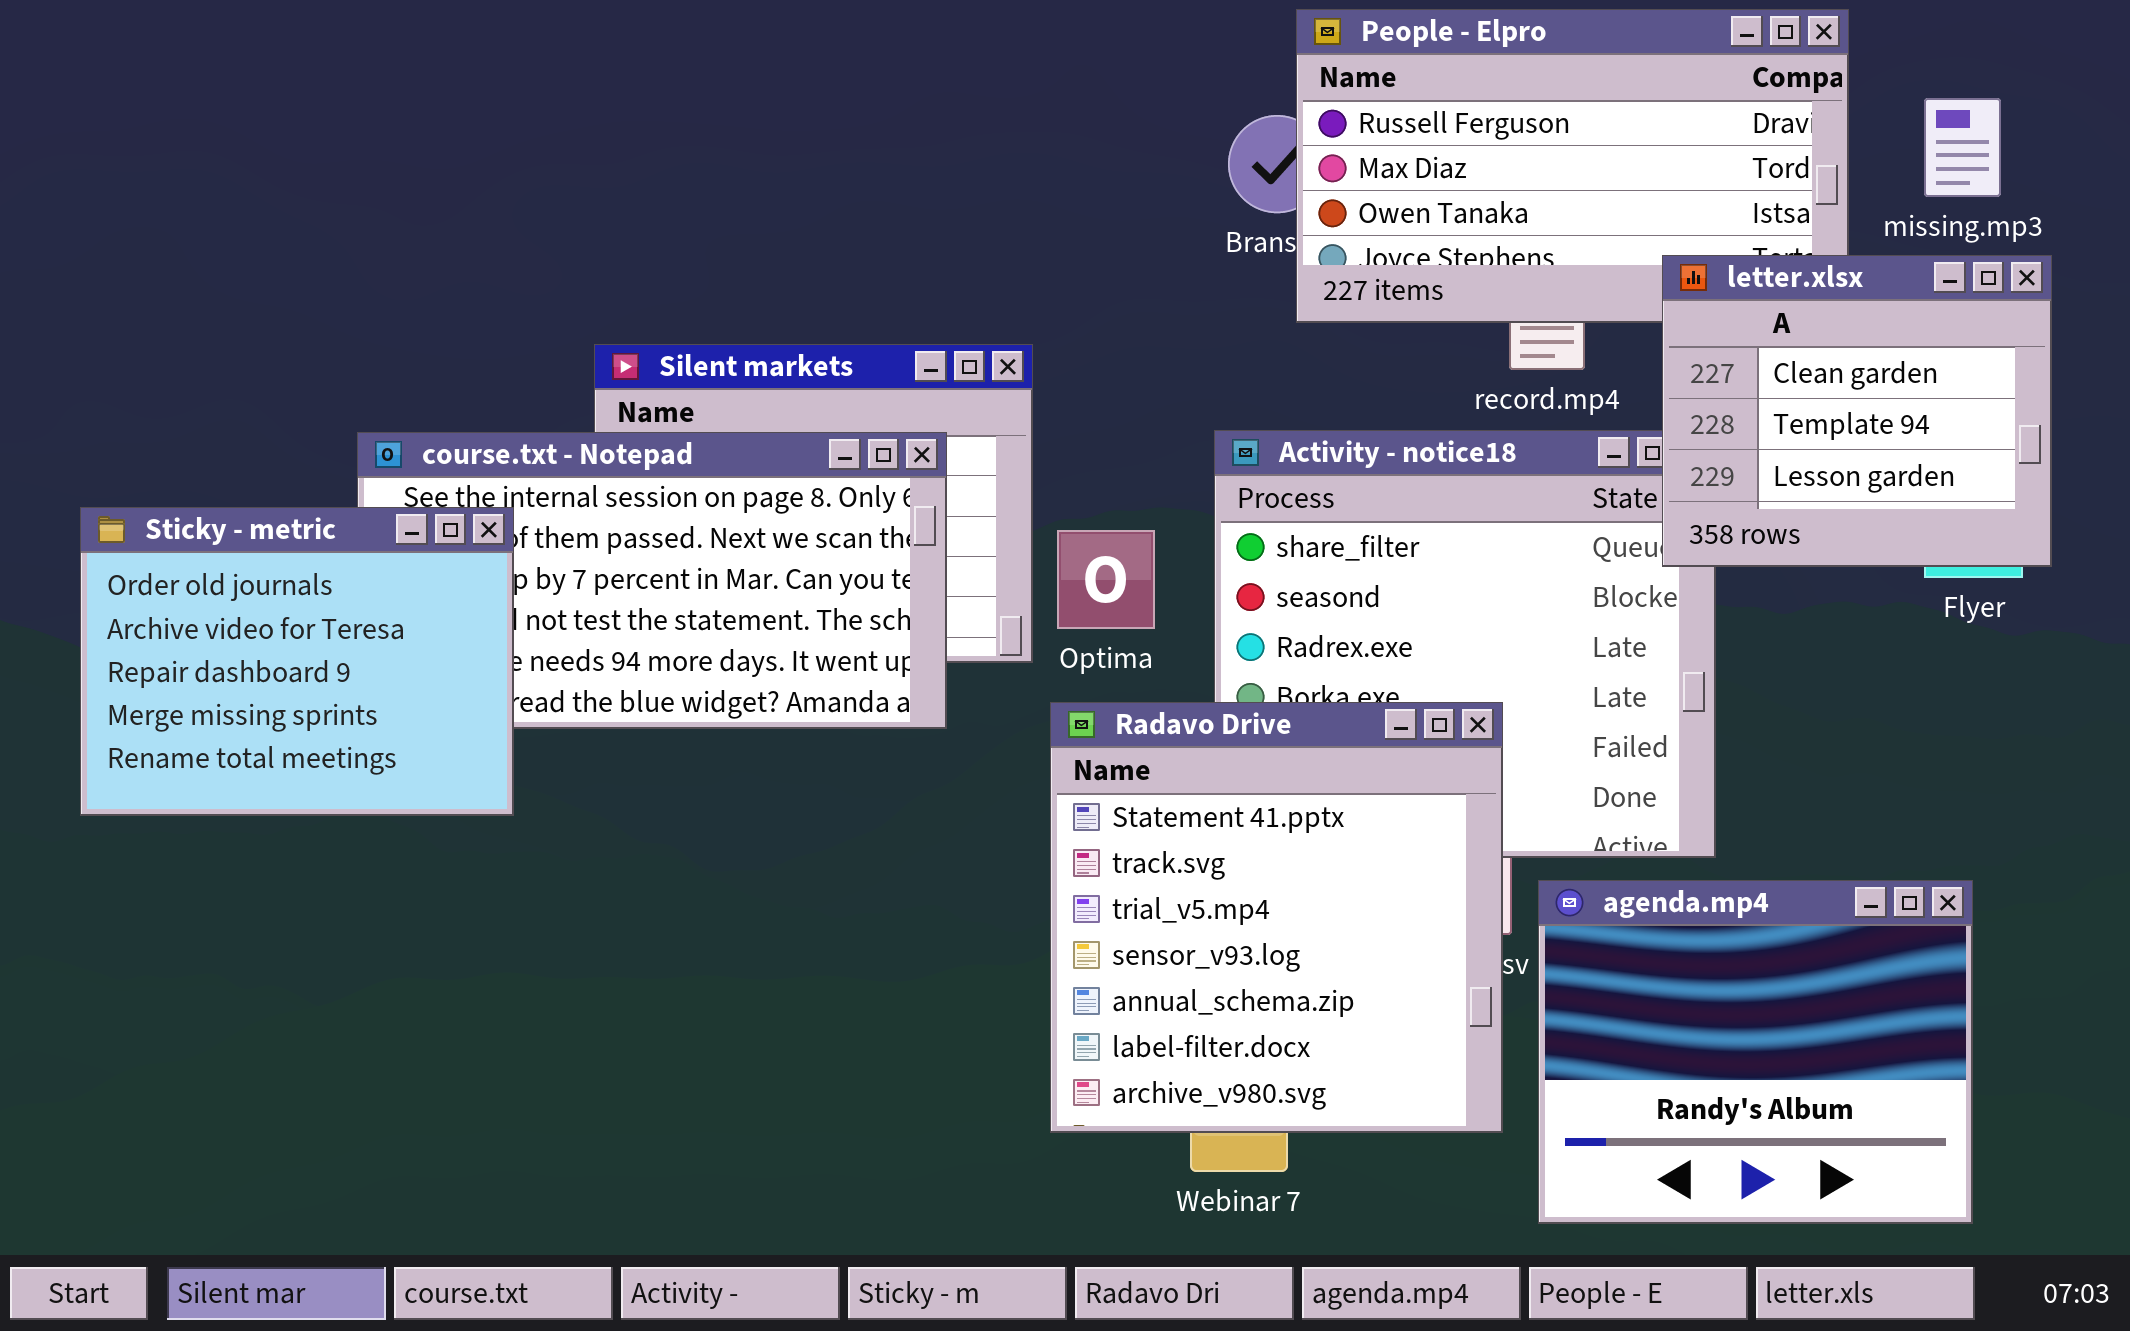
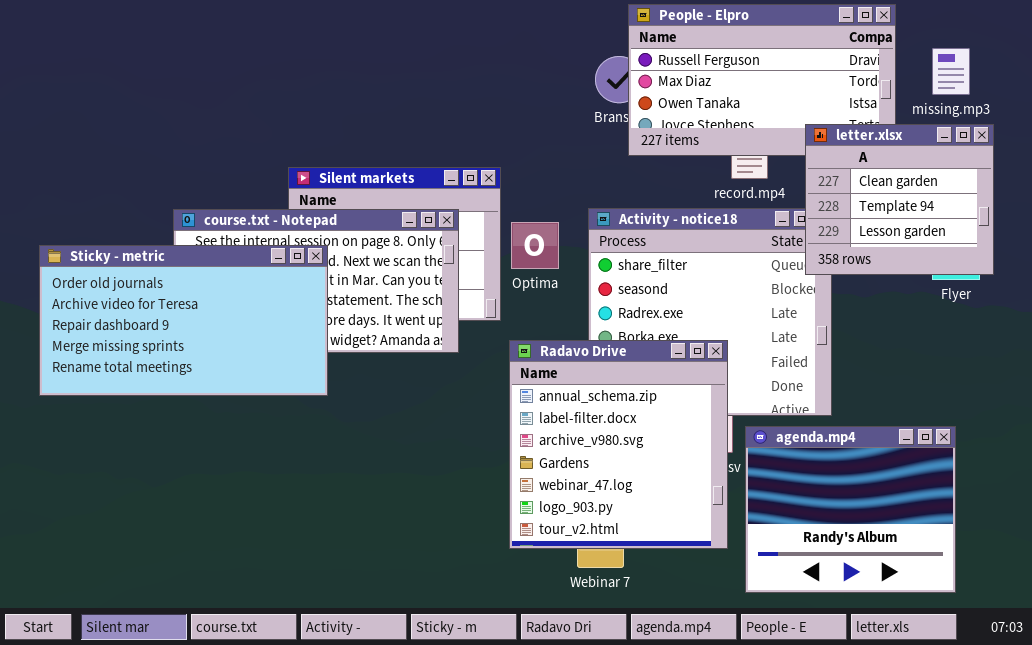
Sticky - metric: [80,507,514,816] -> [39,245,328,396], resized
Optima: [1057,530,1155,629] -> [511,222,559,269], moved
Radavo Drive: [1050,702,1503,1133] -> [509,340,728,549], scrolled down 4 rows

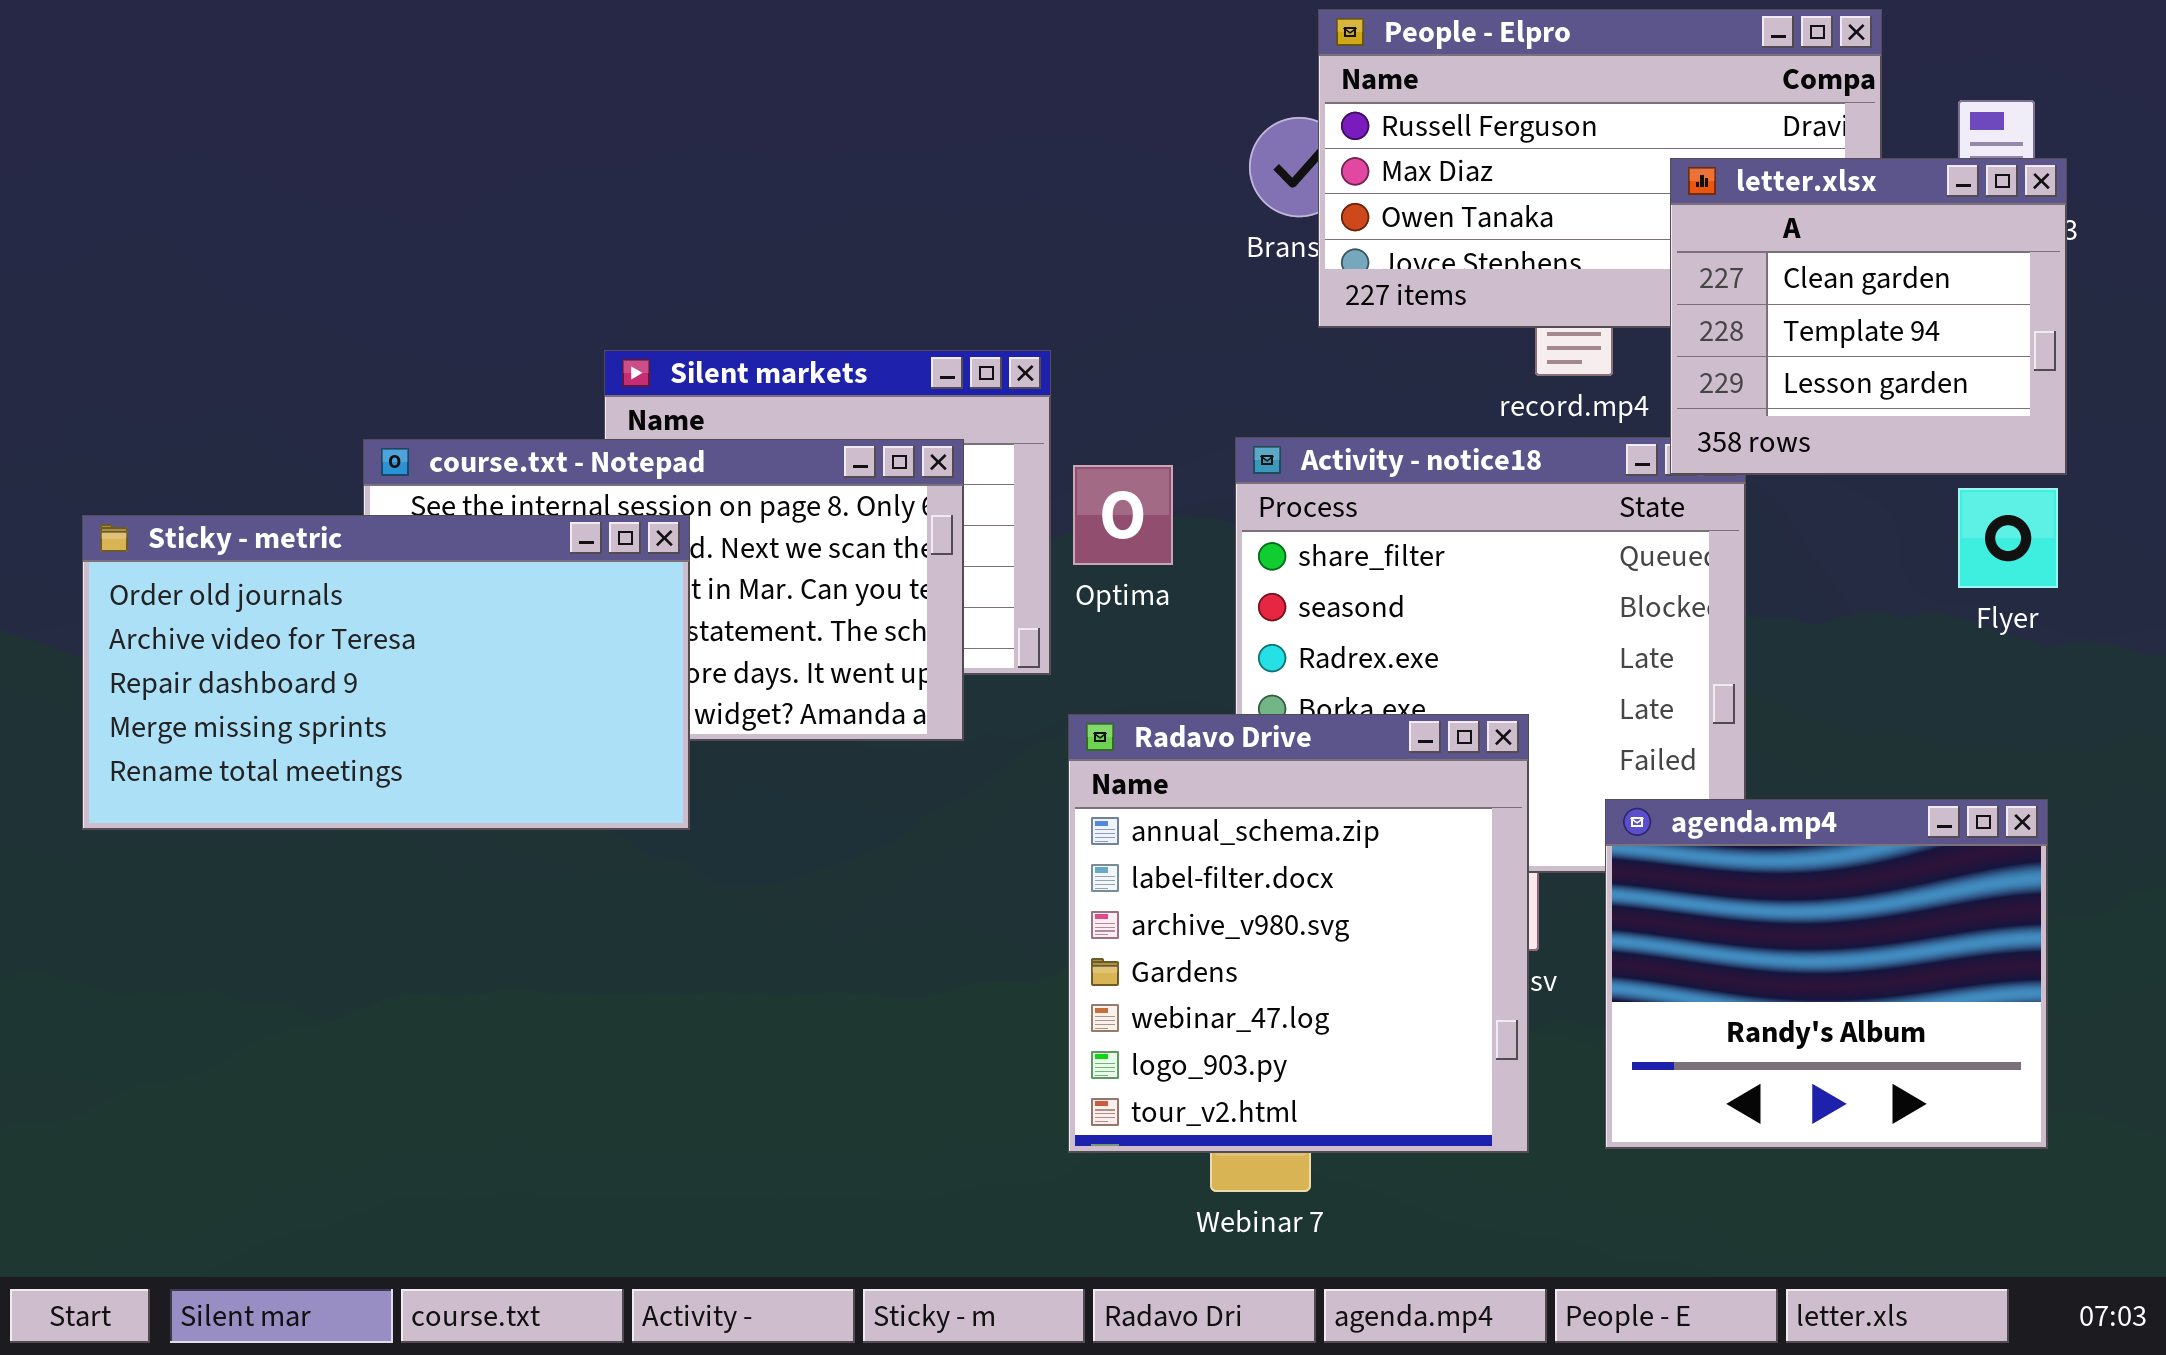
letter.xlsx: [805,124,994,275] -> [1670,158,2067,475], moved
agenda.mp4: [745,426,956,593] -> [1605,799,2048,1149], moved

